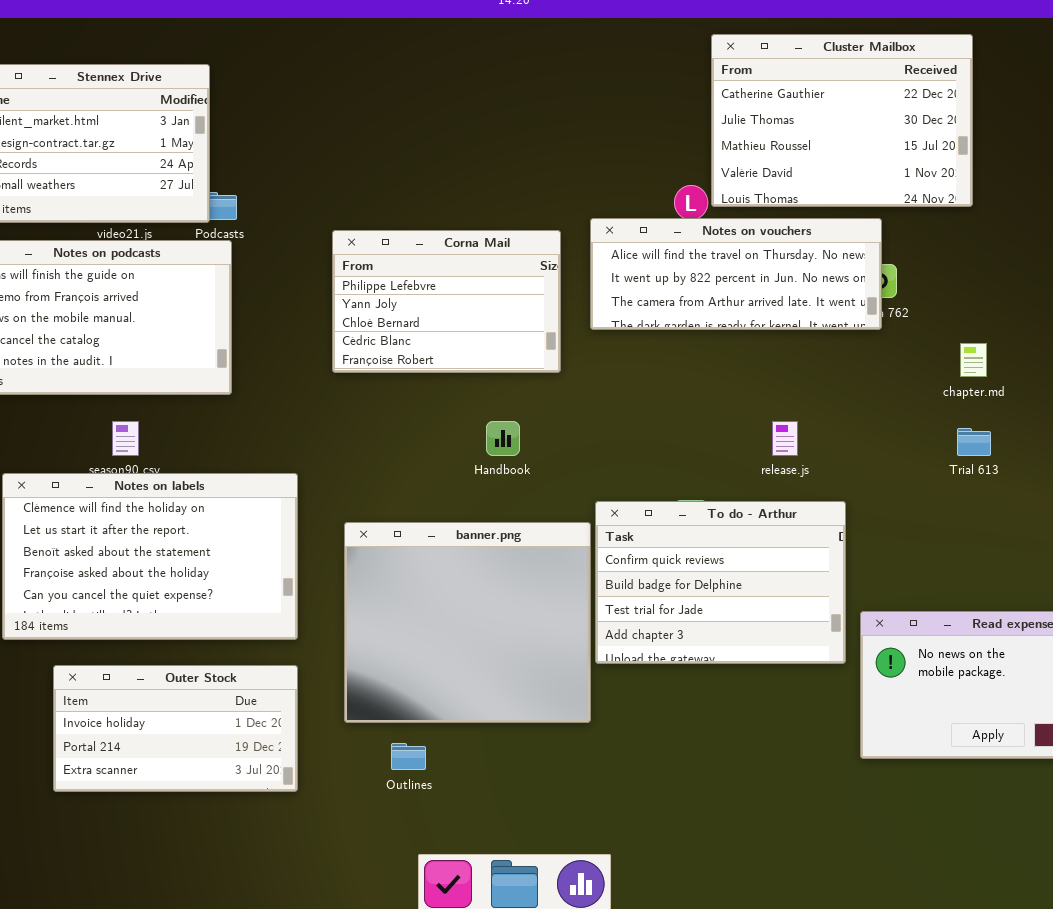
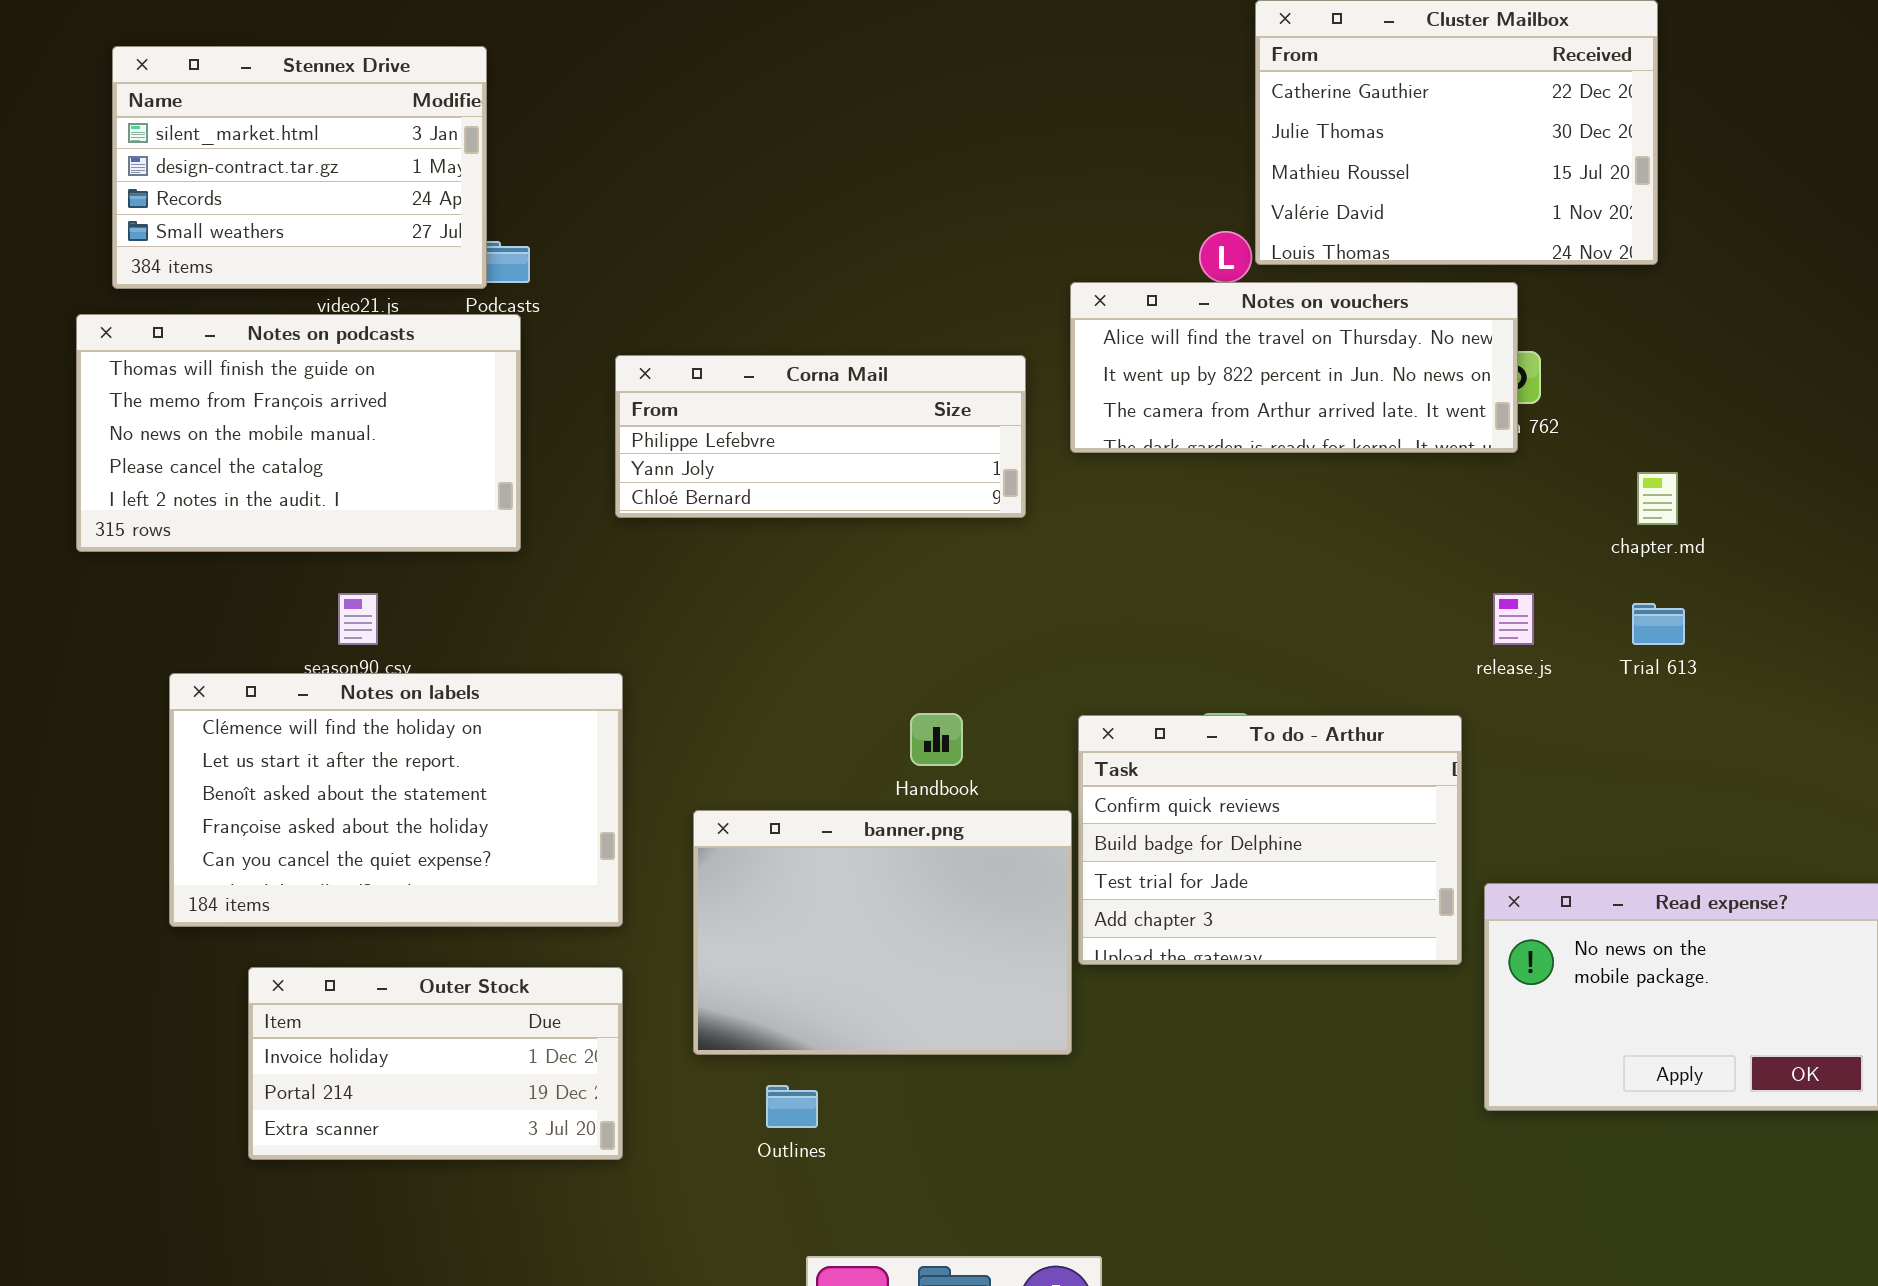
Corna Mail: [332,230,561,373] -> [615,355,1026,518], resized
Handbook: [486,421,520,456] -> [910,713,963,766], moved
release.js: [772,421,798,456] -> [1493,593,1534,645], moved
banner.png: [344,522,591,723] -> [693,810,1072,1055], resized

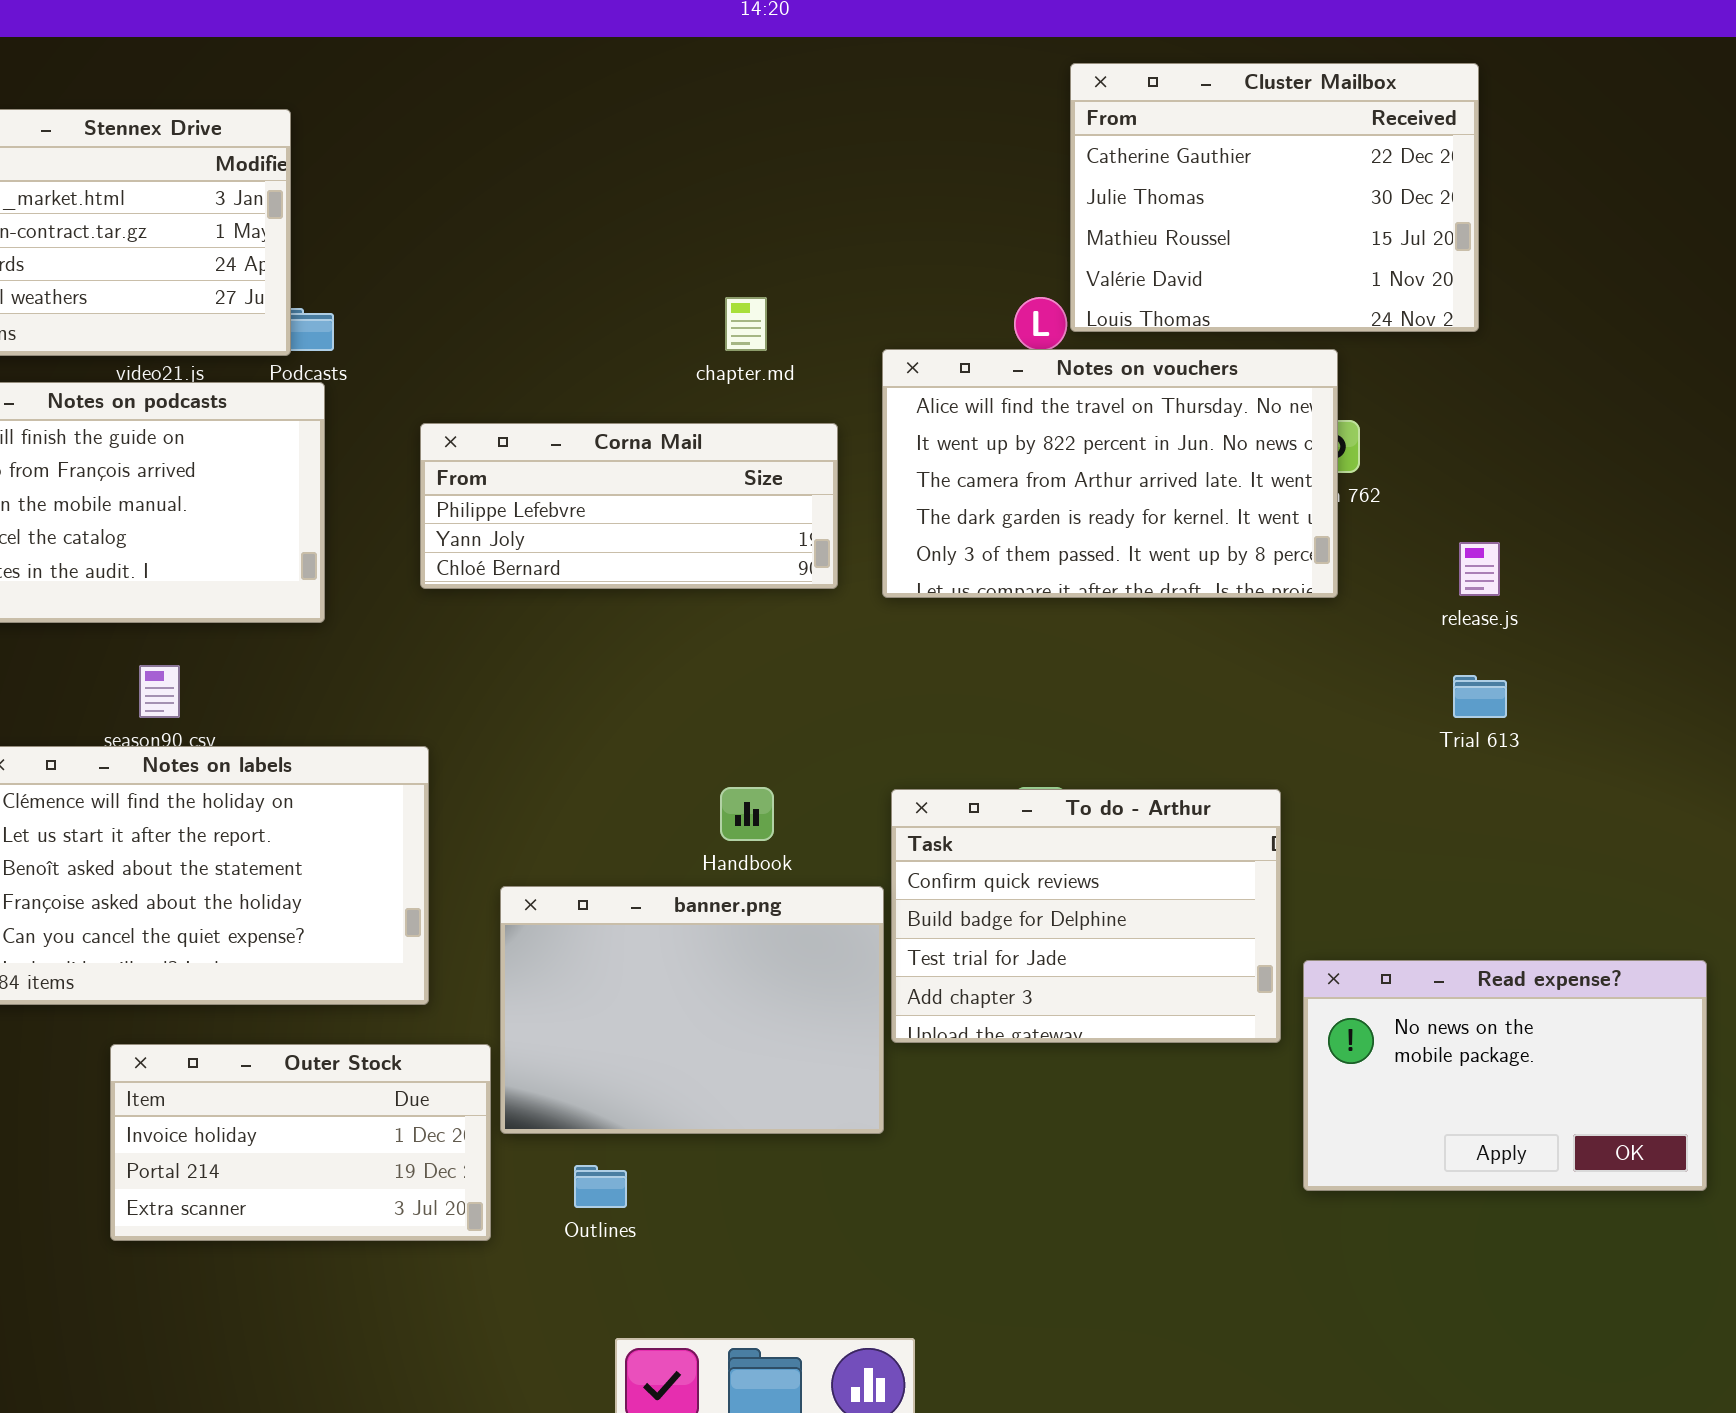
Notes on vouchers: [1070,282,1518,453] -> [882,349,1338,598], resized
chapter.md: [1637,472,1678,525] -> [725,297,767,351], moved
release.js: [1493,593,1534,645] -> [1459,542,1500,596], moved
Outer Stock: [248,967,623,1160] -> [110,1044,491,1241], moved

